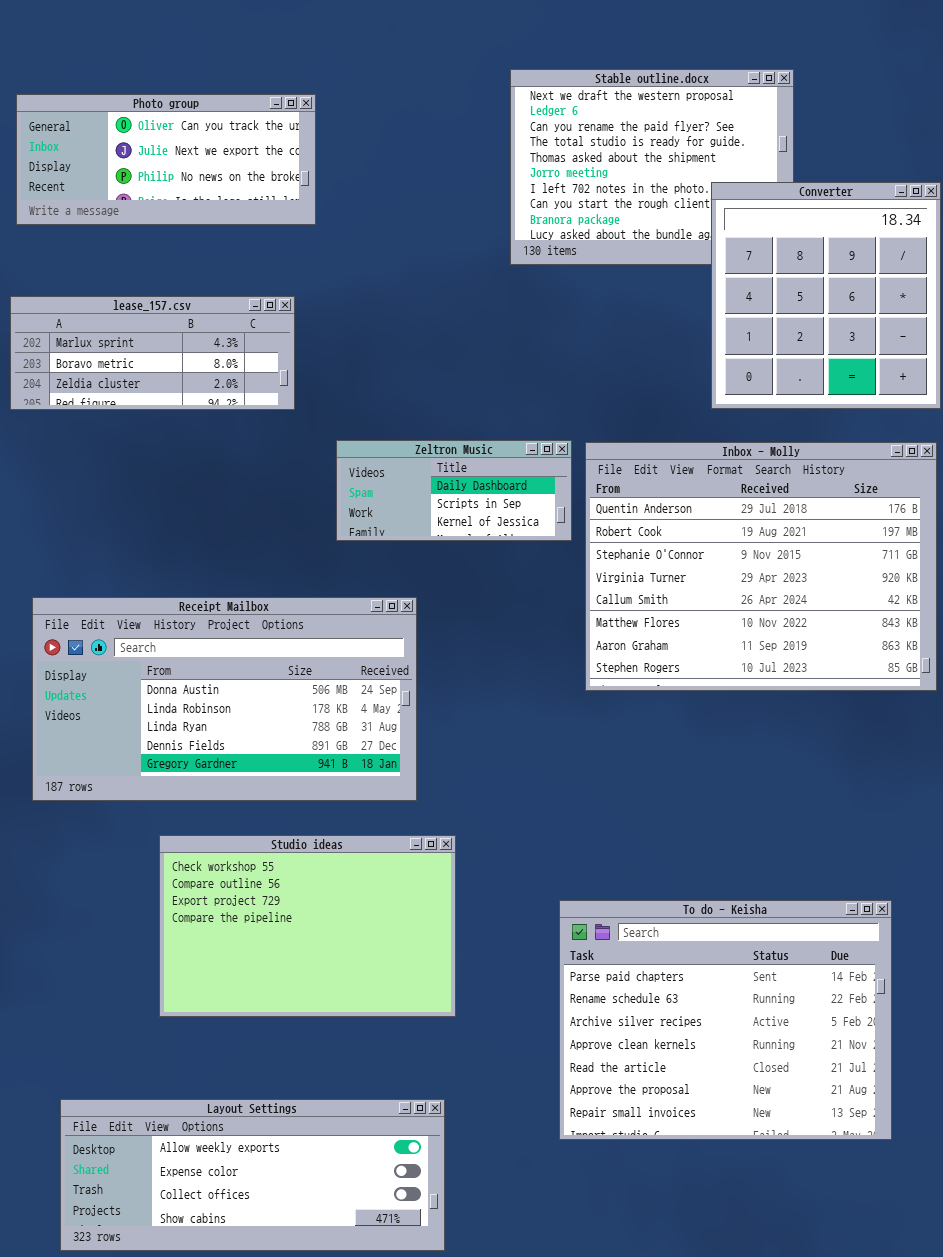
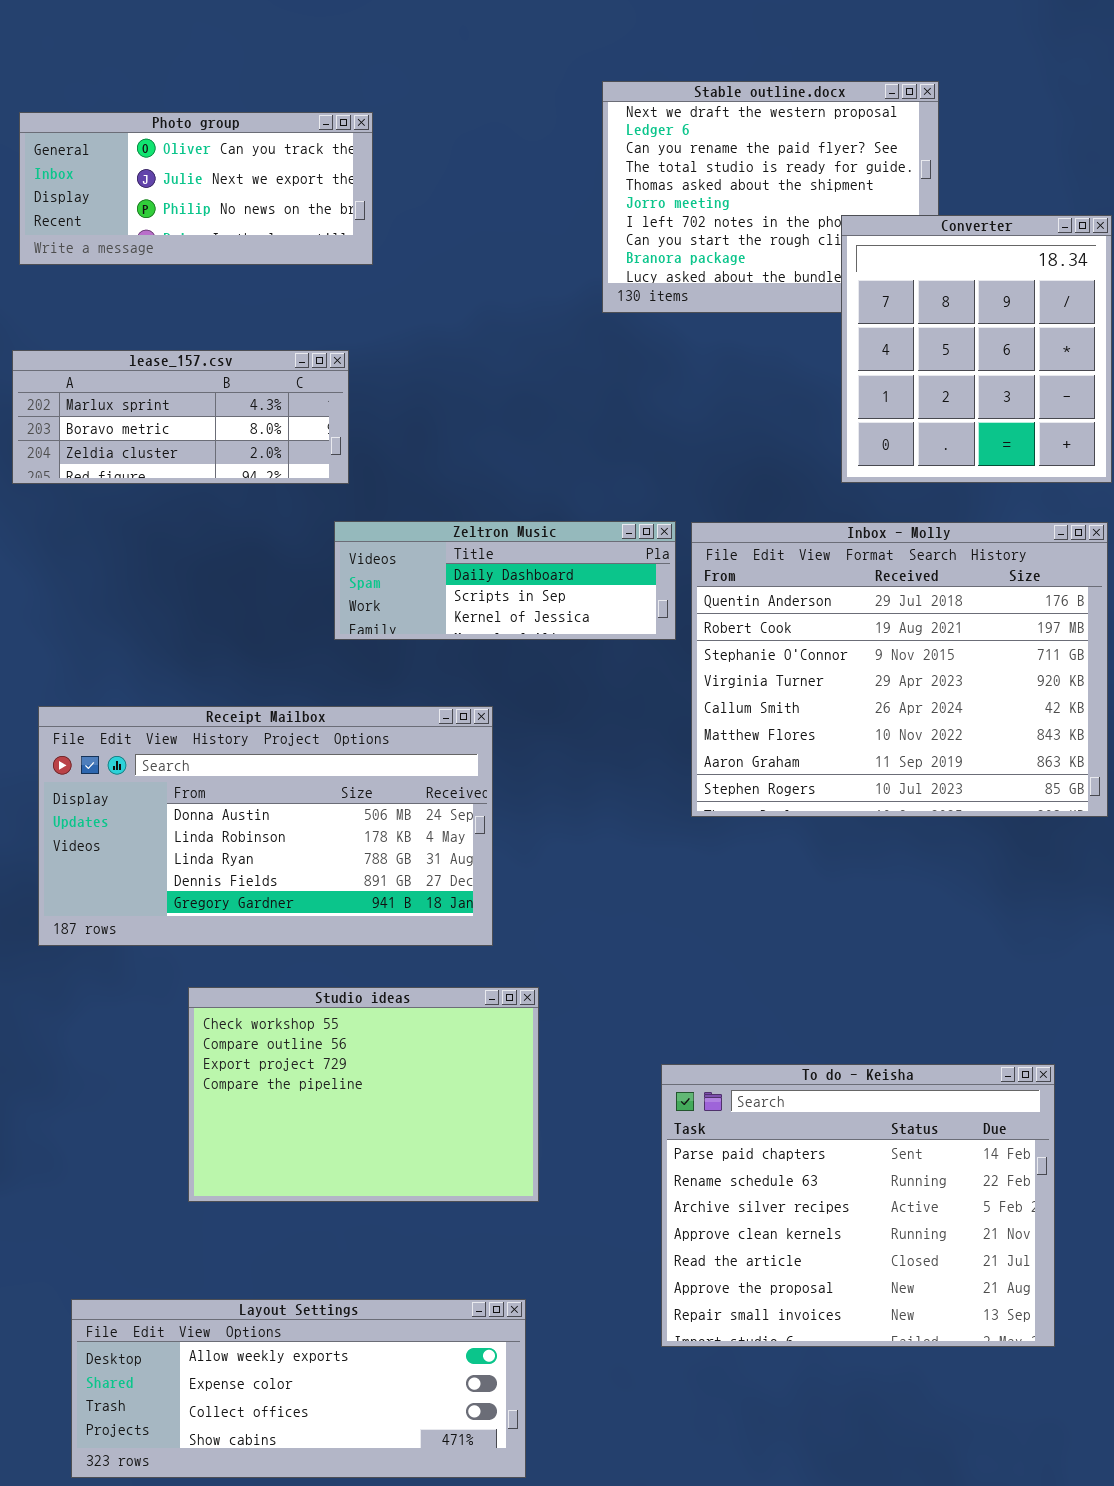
Zeltron Music: [336,440,572,541] -> [334,521,676,640], resized

